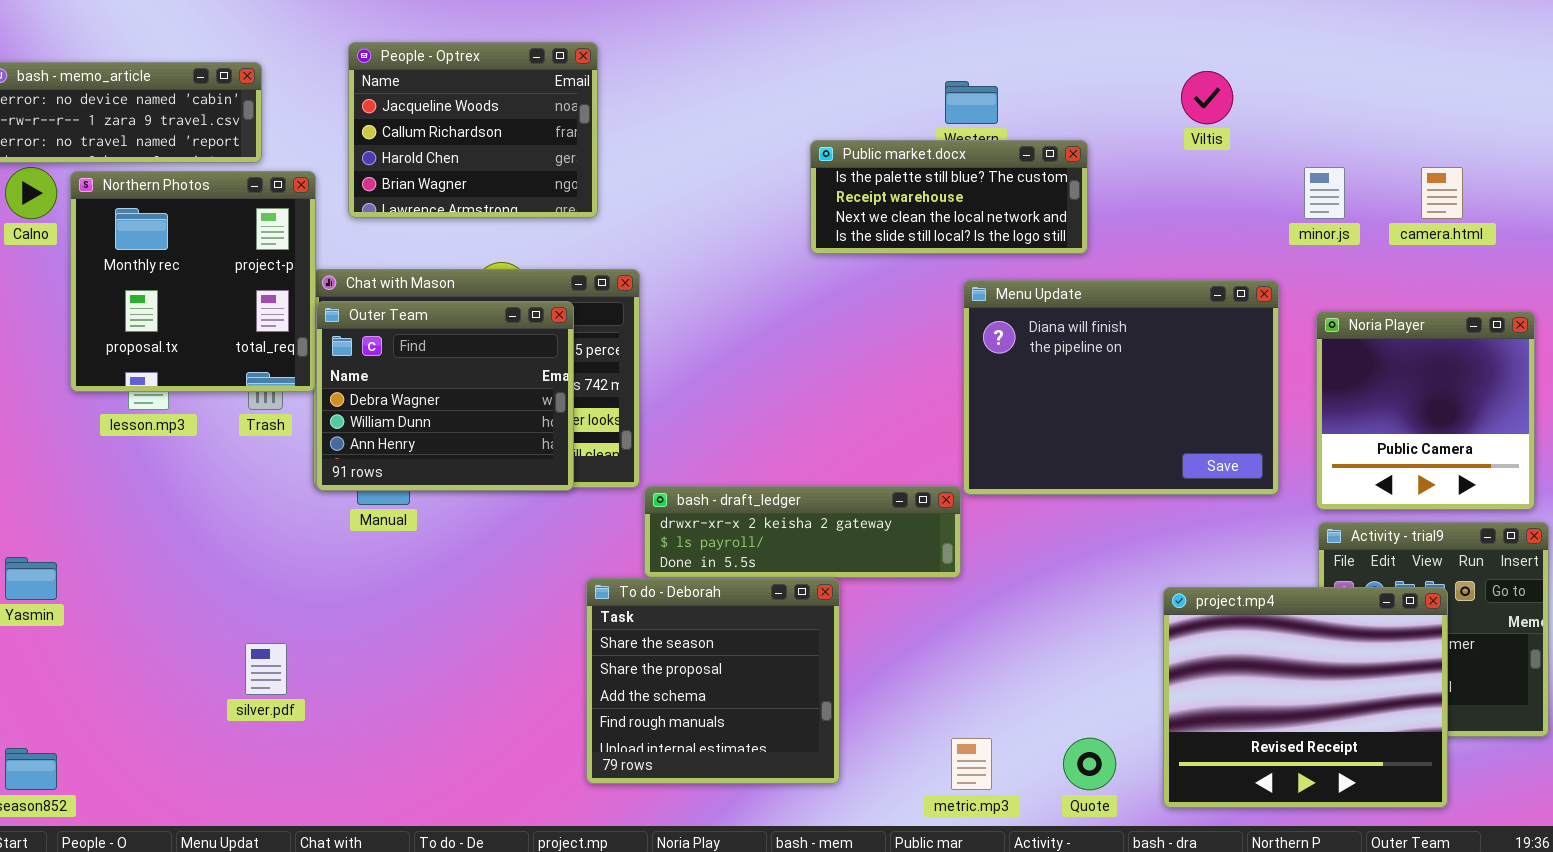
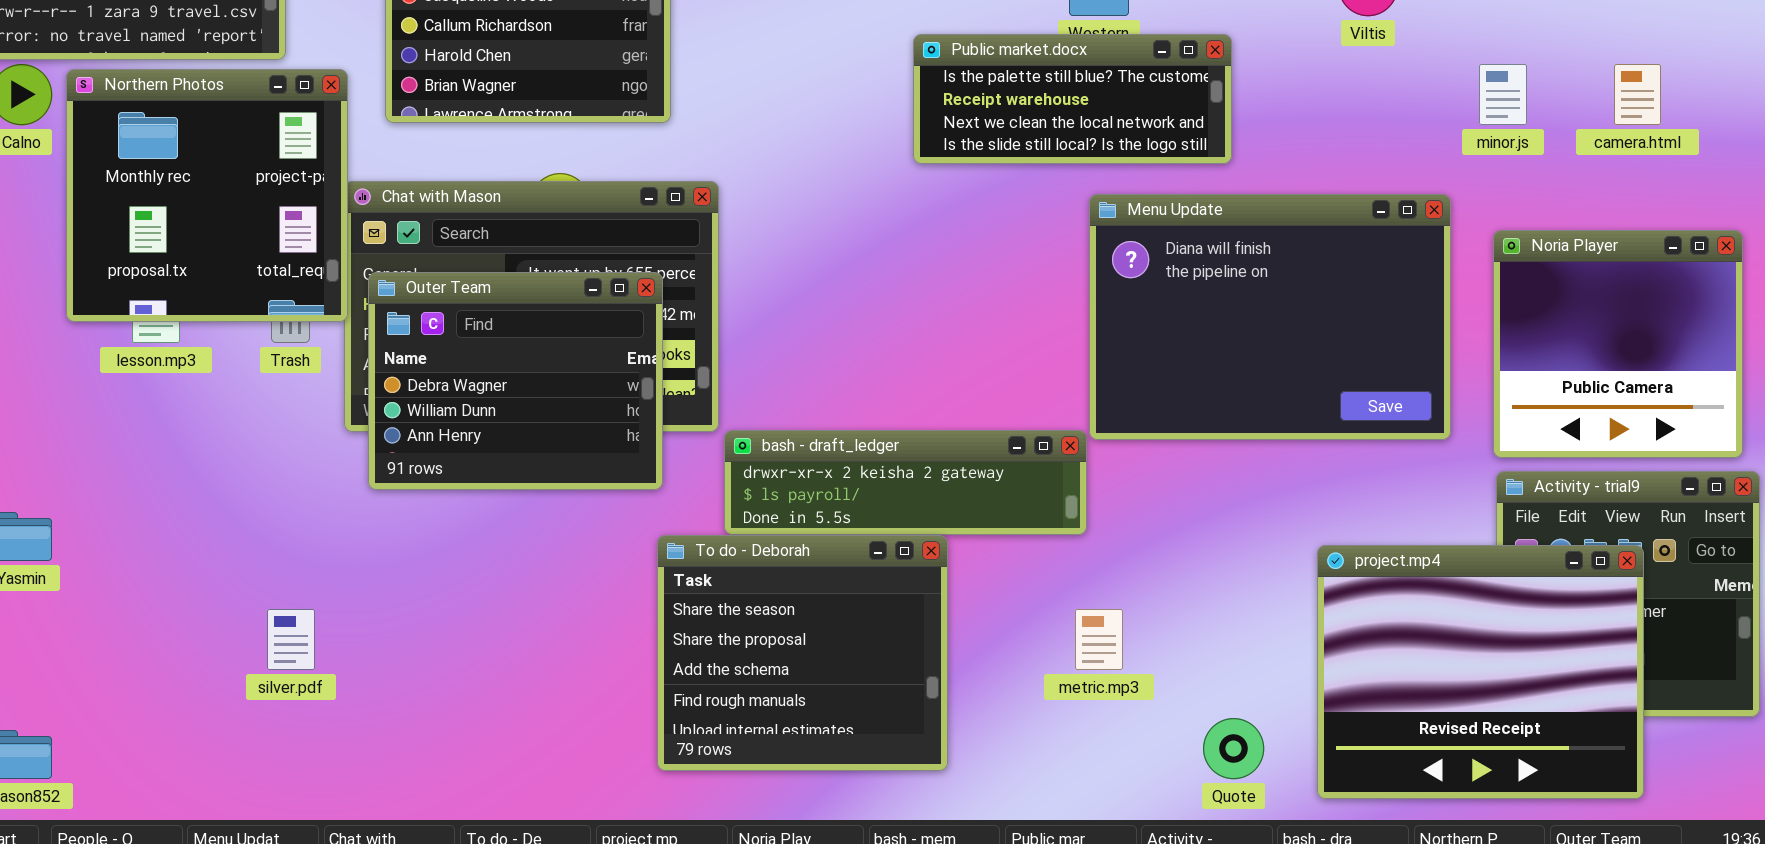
Outer Team: [316,301,574,491] -> [368,272,663,490], moved
metric.mp3: [951,738,992,790] -> [1075,609,1123,670], moved

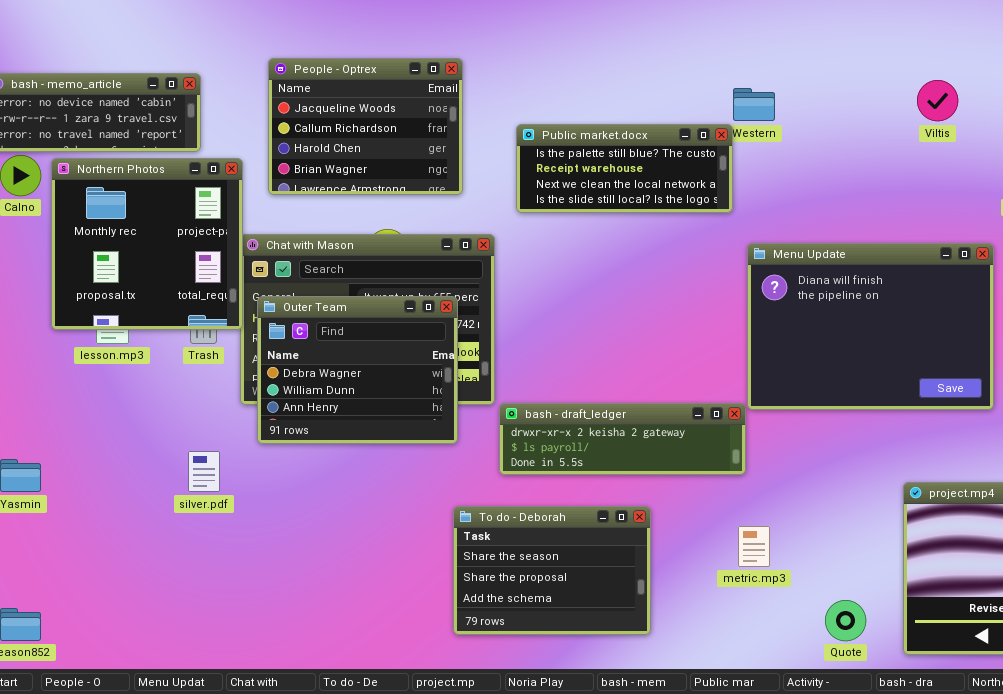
Public market.docx: [913,34,1232,164] -> [516,124,733,213], moved
To do - Deborah: [657,535,948,771] -> [453,506,651,635], resized
silver.pdf: [267,609,315,670] -> [188,451,220,492], moved

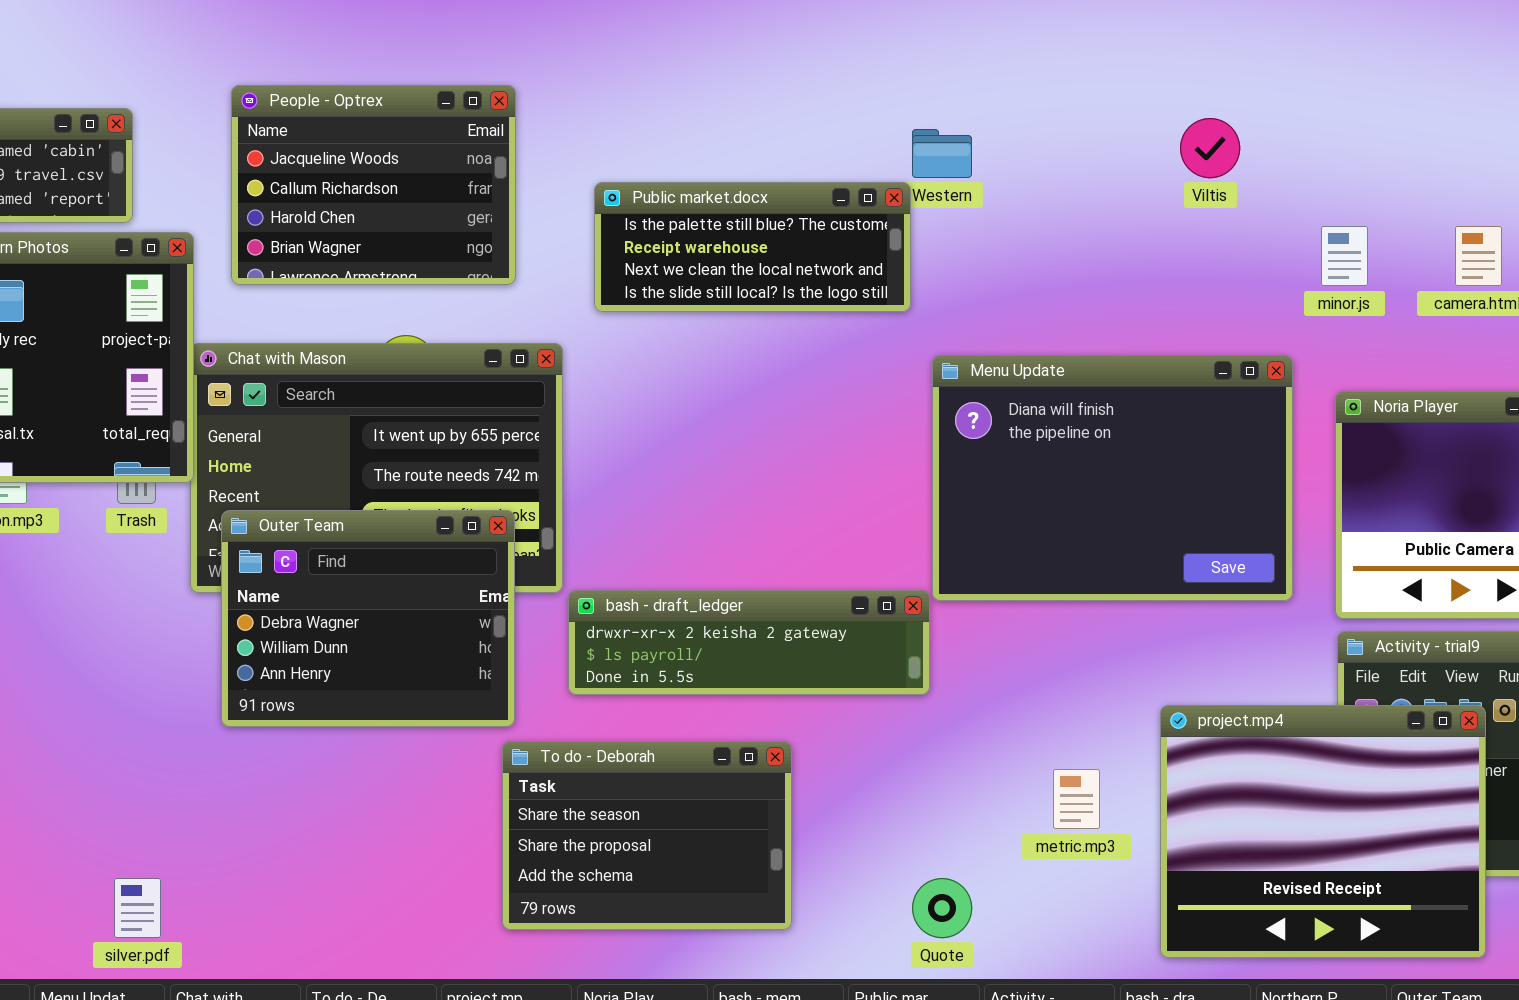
Outer Team: [257,296,458,444] -> [221,510,515,727], moved
silver.pdf: [188,451,220,492] -> [114,878,161,938], moved
metric.mp3: [738,526,770,567] -> [1053,769,1100,829], moved
Quote: [825,600,866,641] -> [912,878,972,938], moved

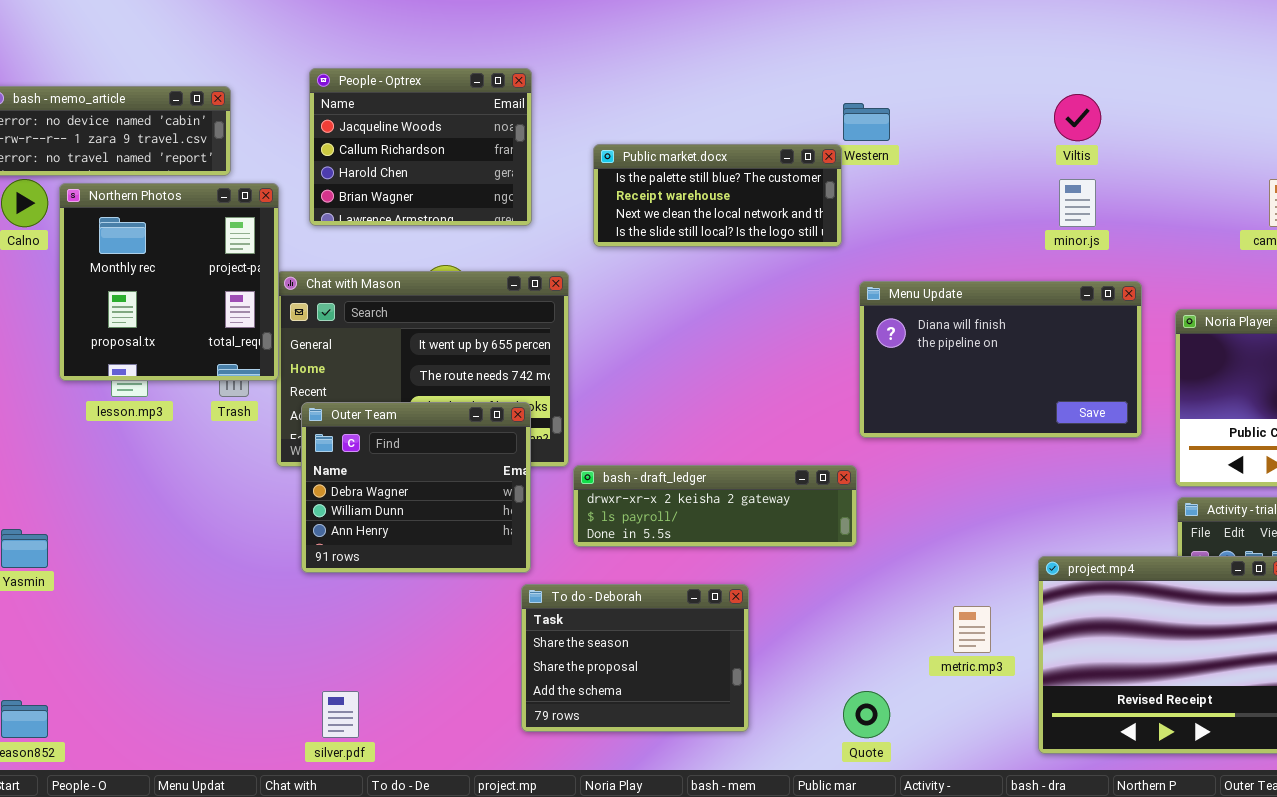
minor.js: [1321,226,1368,286] -> [1059,179,1096,227], moved
Menu Update: [932,355,1293,601] -> [859,281,1142,438], resized
silver.pdf: [114,878,161,938] -> [322,691,359,738], moved

